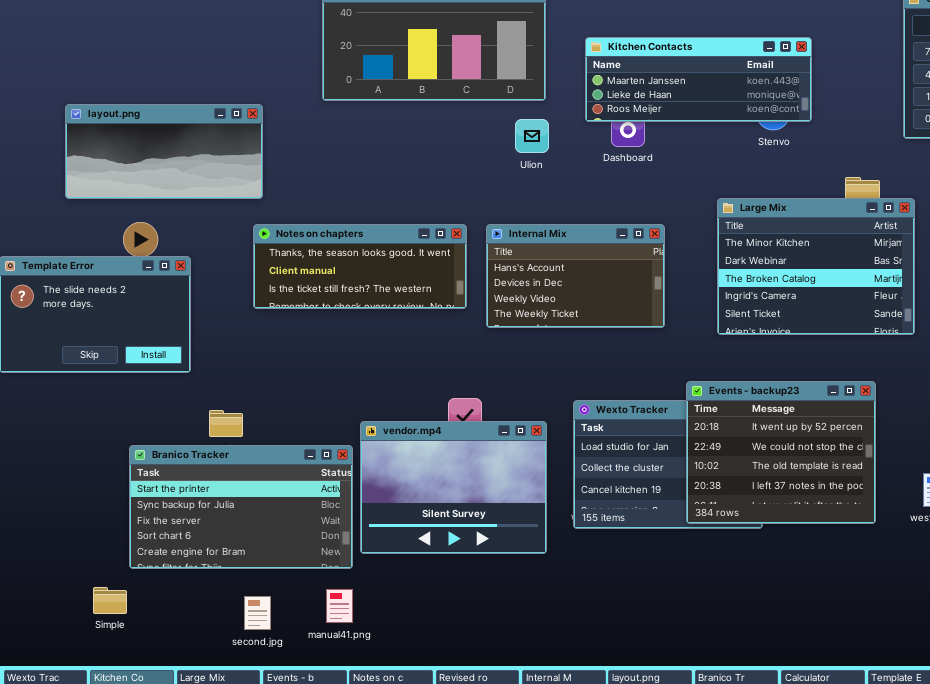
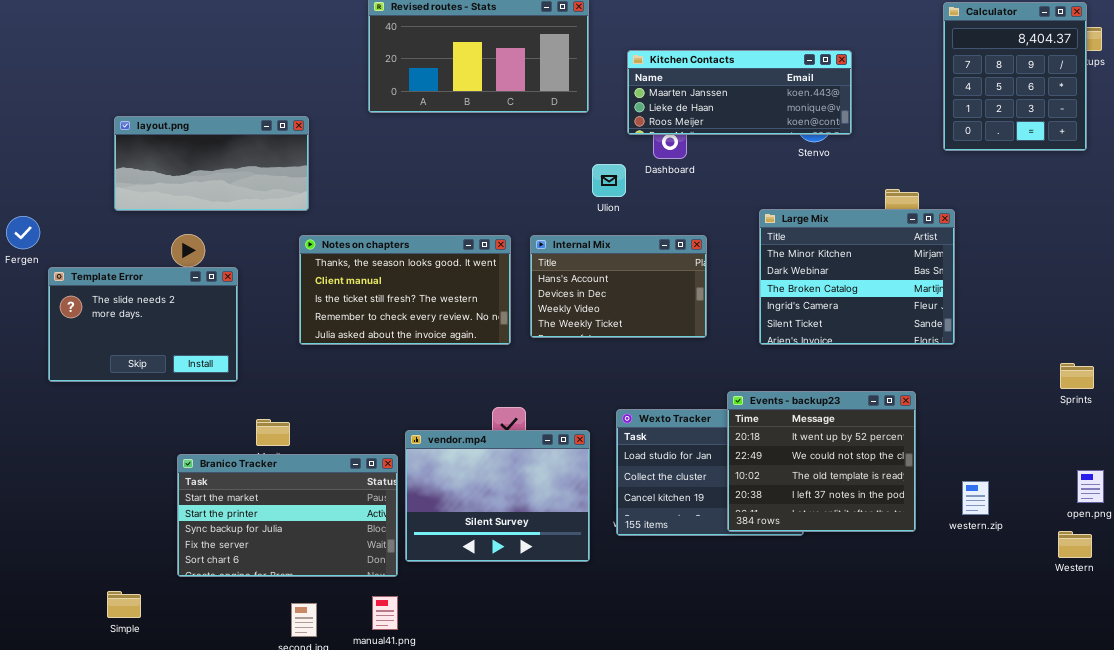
Ulion: [515,119,549,153] -> [592,164,626,197], moved
Notes on chapters: [253,224,467,309] -> [299,235,511,345], resized
Branico Tracker: [129,445,353,569] -> [177,454,398,577], scrolled up 1 row
Simple: [93,587,127,614] -> [107,591,141,618], moved

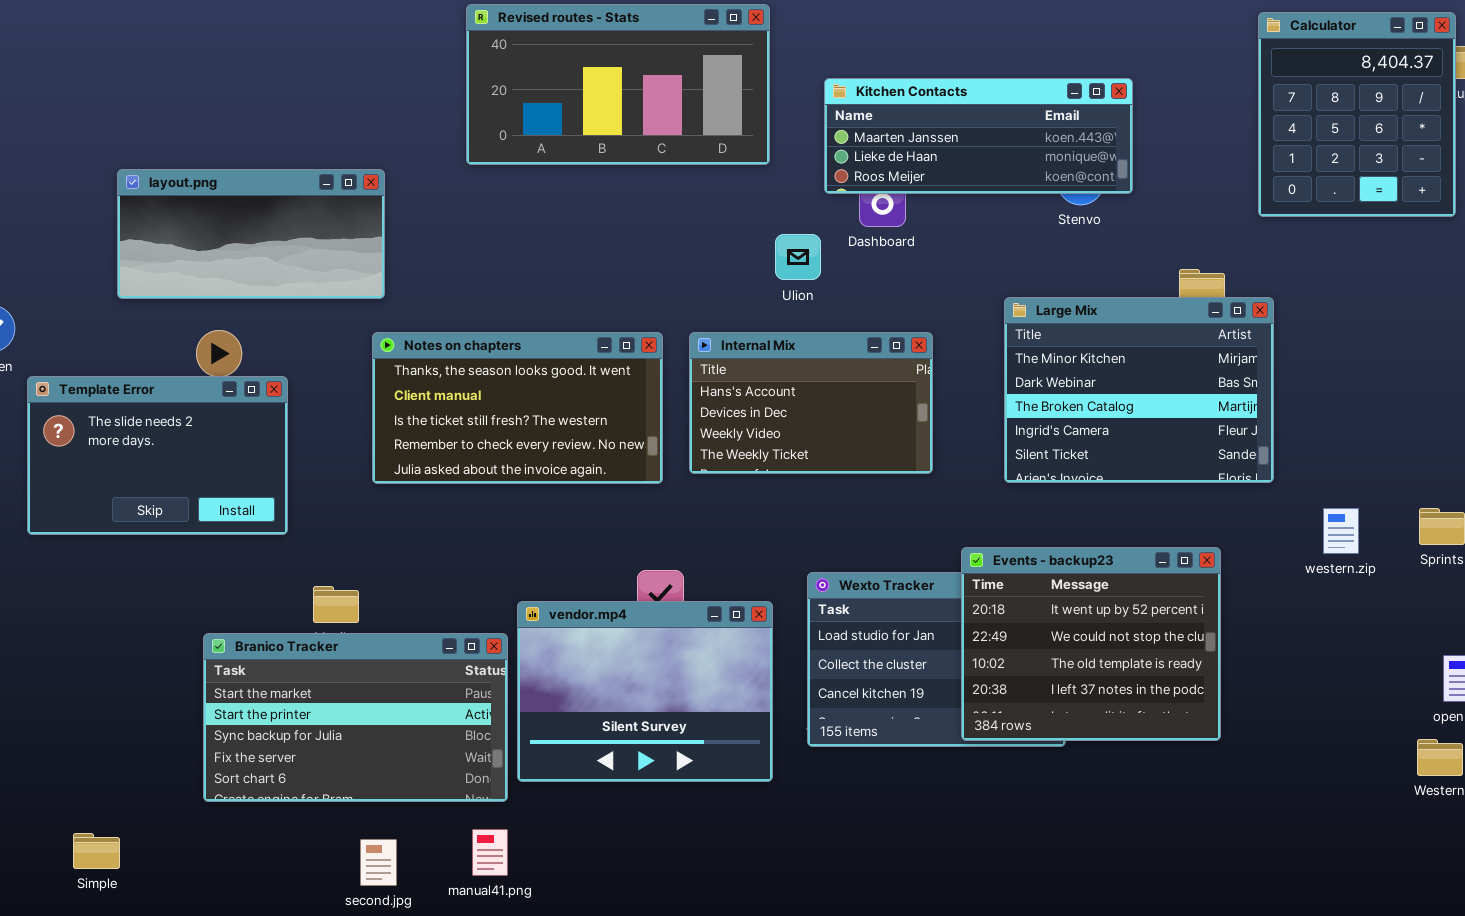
western.zip: [962,481,989,515] -> [1323,508,1359,554], moved
Simple: [107,591,141,618] -> [73,833,120,869], moved

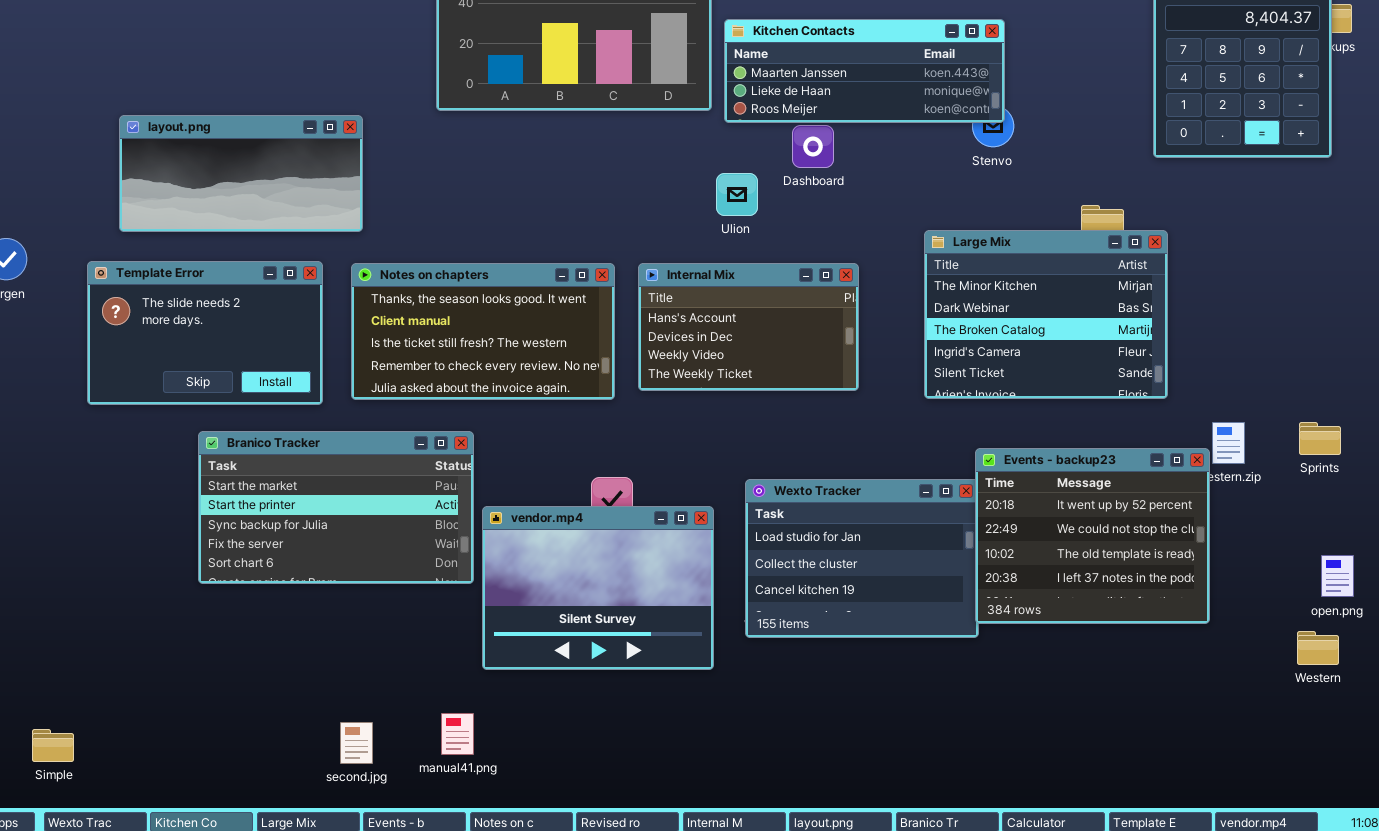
Kitchen Contacts: [824,78,1133,194] -> [724,19,1005,123], moved
Template Error: [27,376,288,535] -> [87,261,323,405], moved
Events - backup23: [961,547,1221,741] -> [975,448,1210,624], moved
Branico Tracker: [203,633,508,802] -> [198,431,474,584], moved
Simple: [73,833,120,869] -> [32,729,74,762], moved

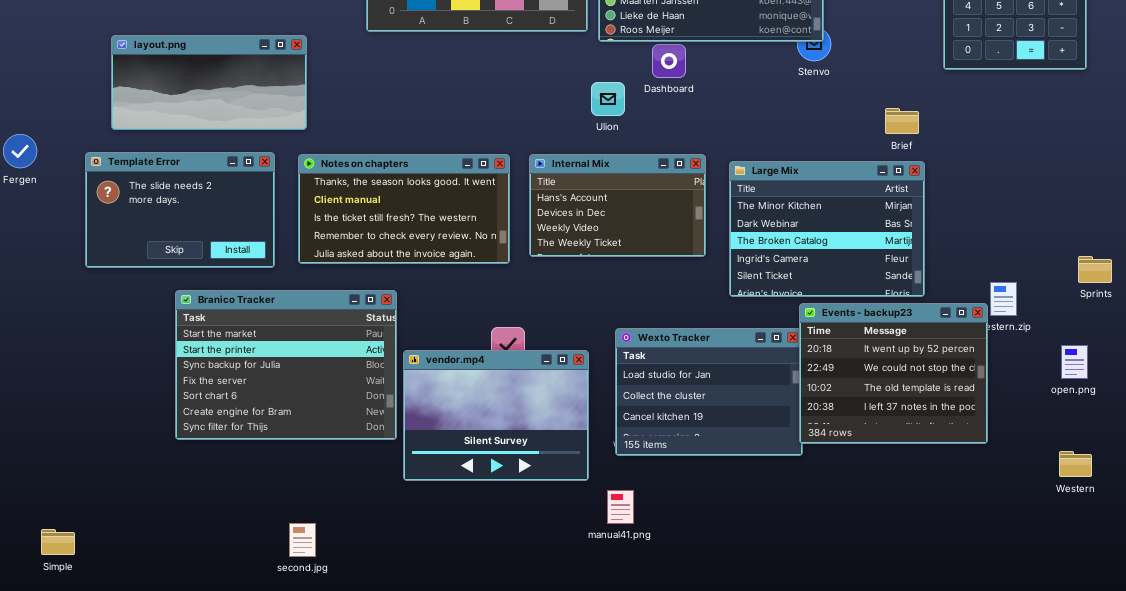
Large Mix: [924,230,1168,399] -> [729,161,925,297], moved
Sprints: [1299,422,1341,455] -> [1078,256,1112,283], moved
Branico Tracker: [198,431,474,584] -> [175,290,397,440], resized
open.png: [1321,555,1354,597] -> [1061,345,1088,379], moved
manual41.png: [441,713,474,755] -> [607,490,634,524], moved

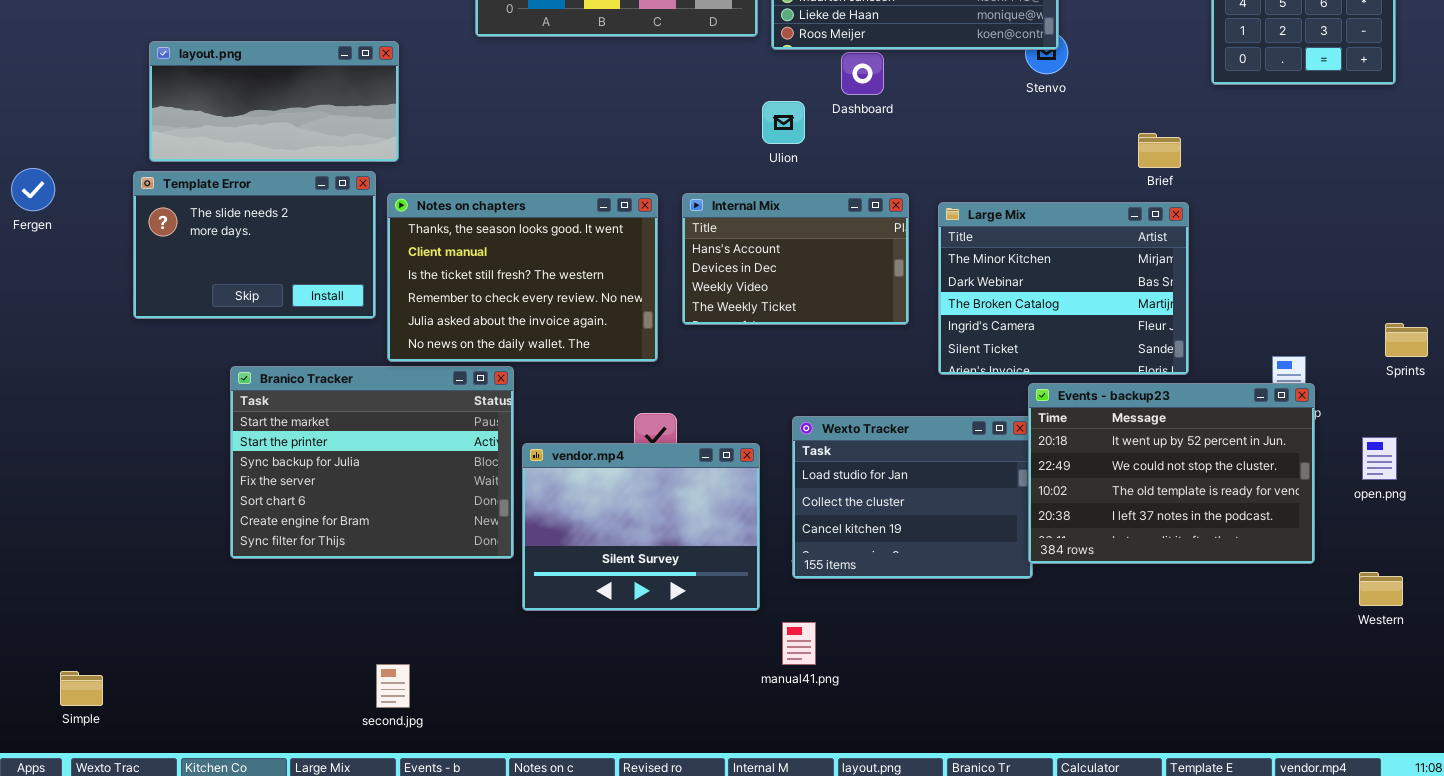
Template Error: [85,152,275,268] -> [133,171,376,319], moved
Notes on chapters: [298,154,510,264] -> [387,193,658,362], resized
Events - backup23: [799,303,988,444] -> [1028,383,1315,564], resized

